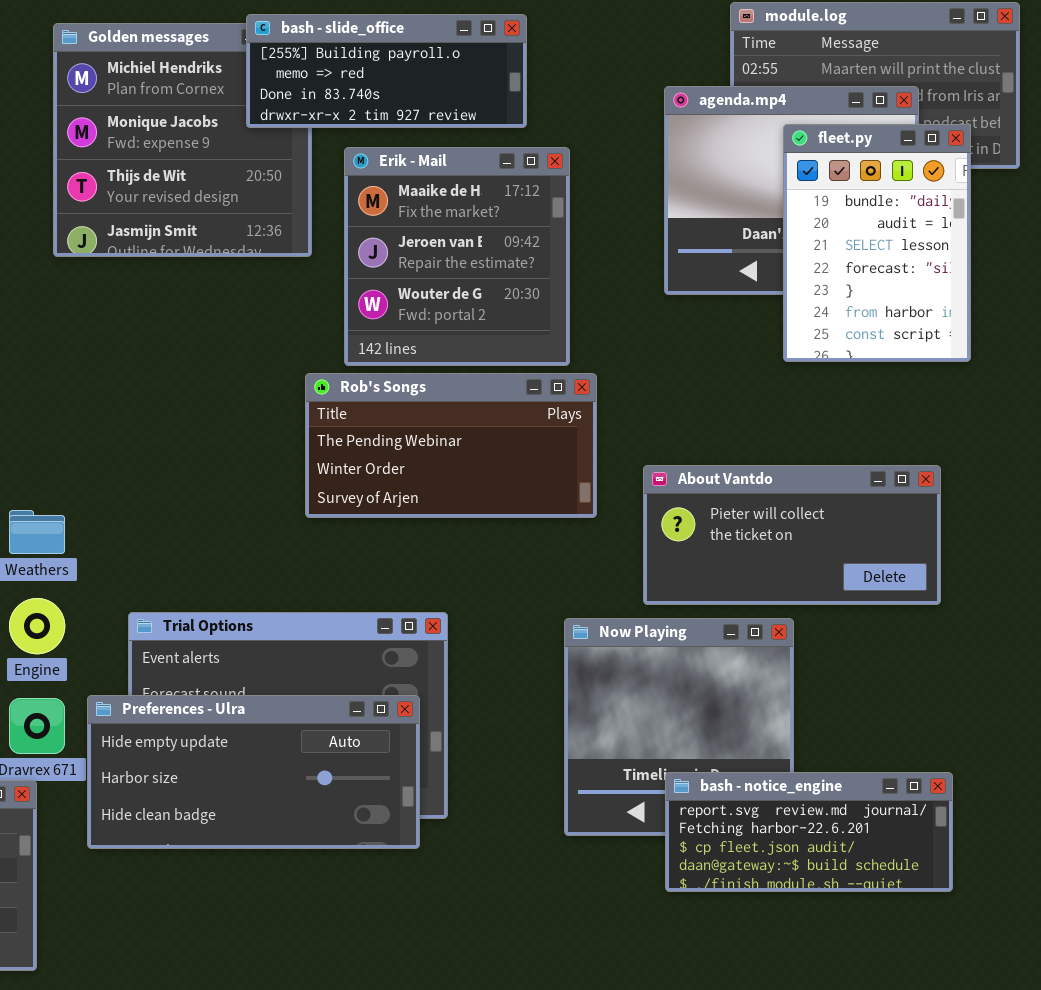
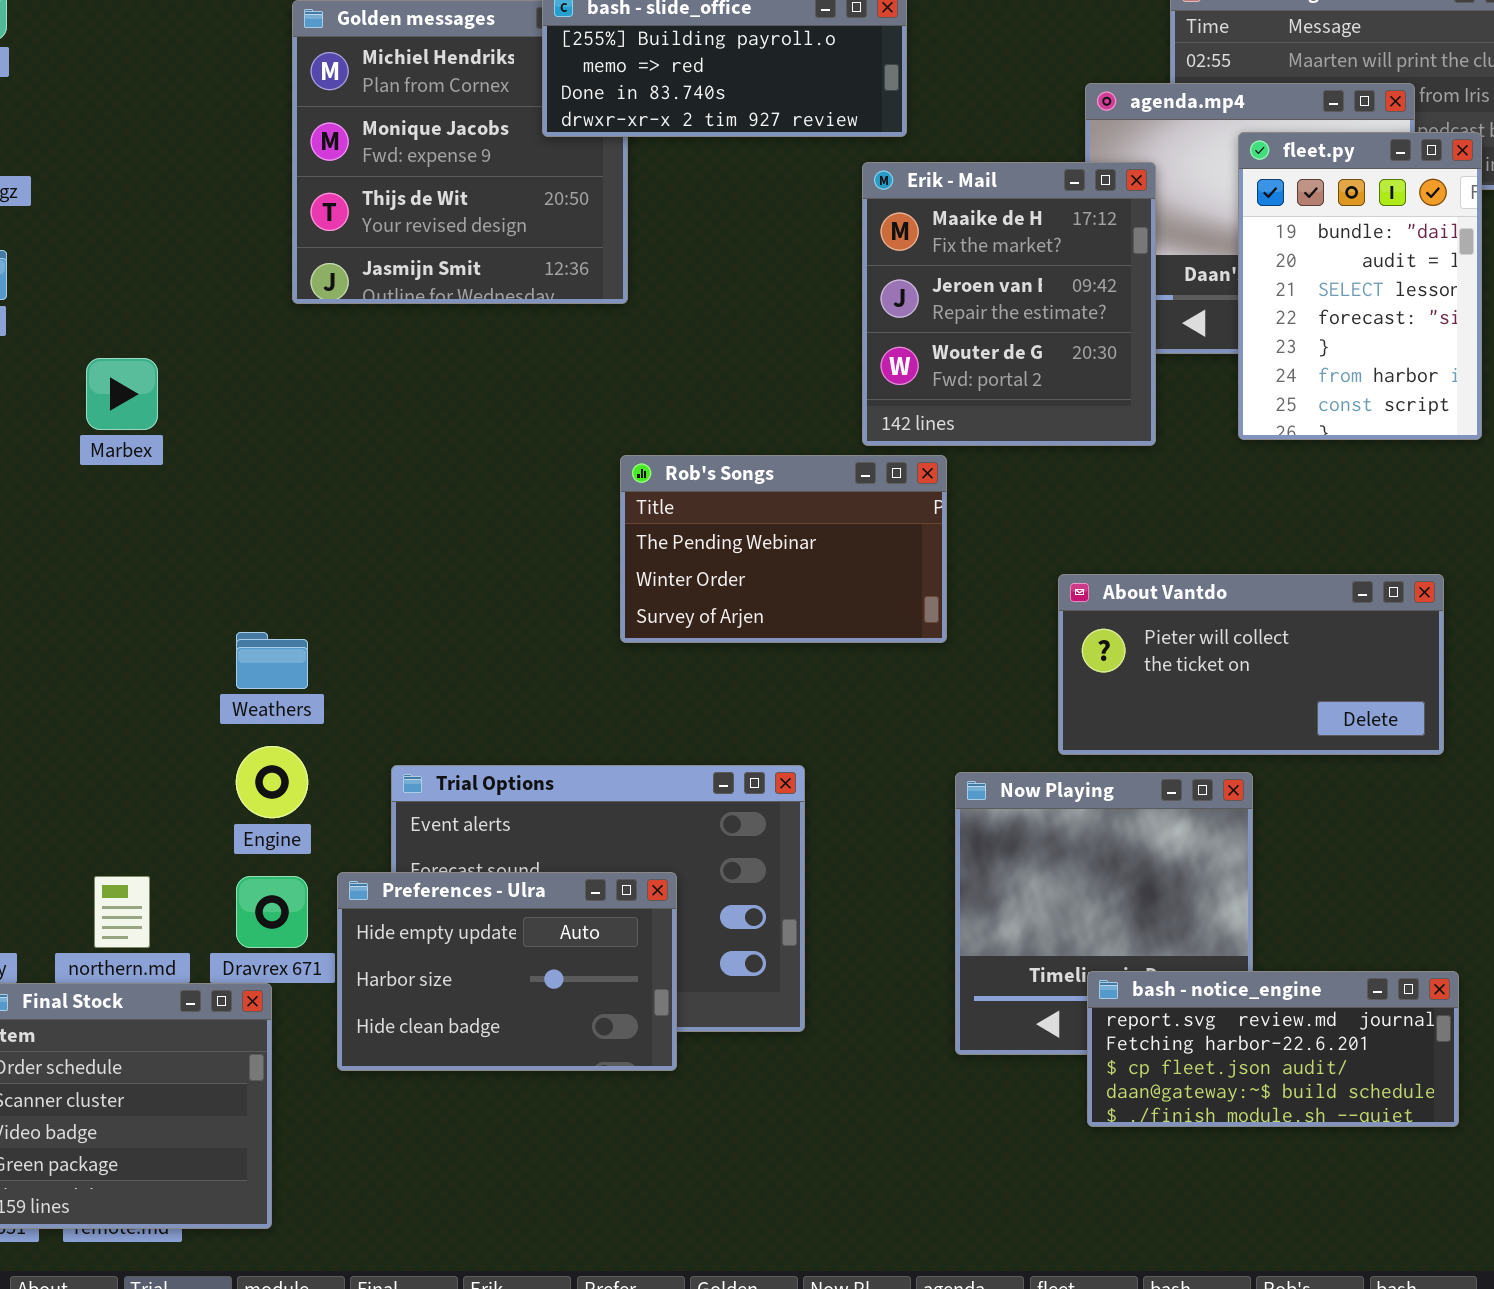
Erik - Mail: [344,147,570,366] -> [862,162,1156,446], moved
Rob's Songs: [305,373,597,518] -> [620,455,947,643], resized
Preferences - Ulra: [87,695,420,849] -> [337,872,677,1071], resized

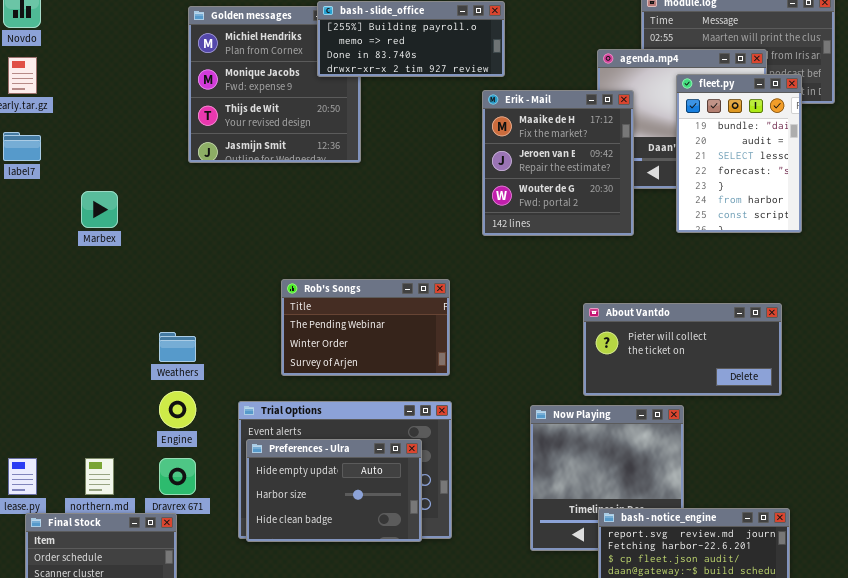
Rob's Songs: [620,455,947,643] -> [281,279,450,376], moved
Preferences - Ulra: [337,872,677,1071] -> [246,439,422,542], moved

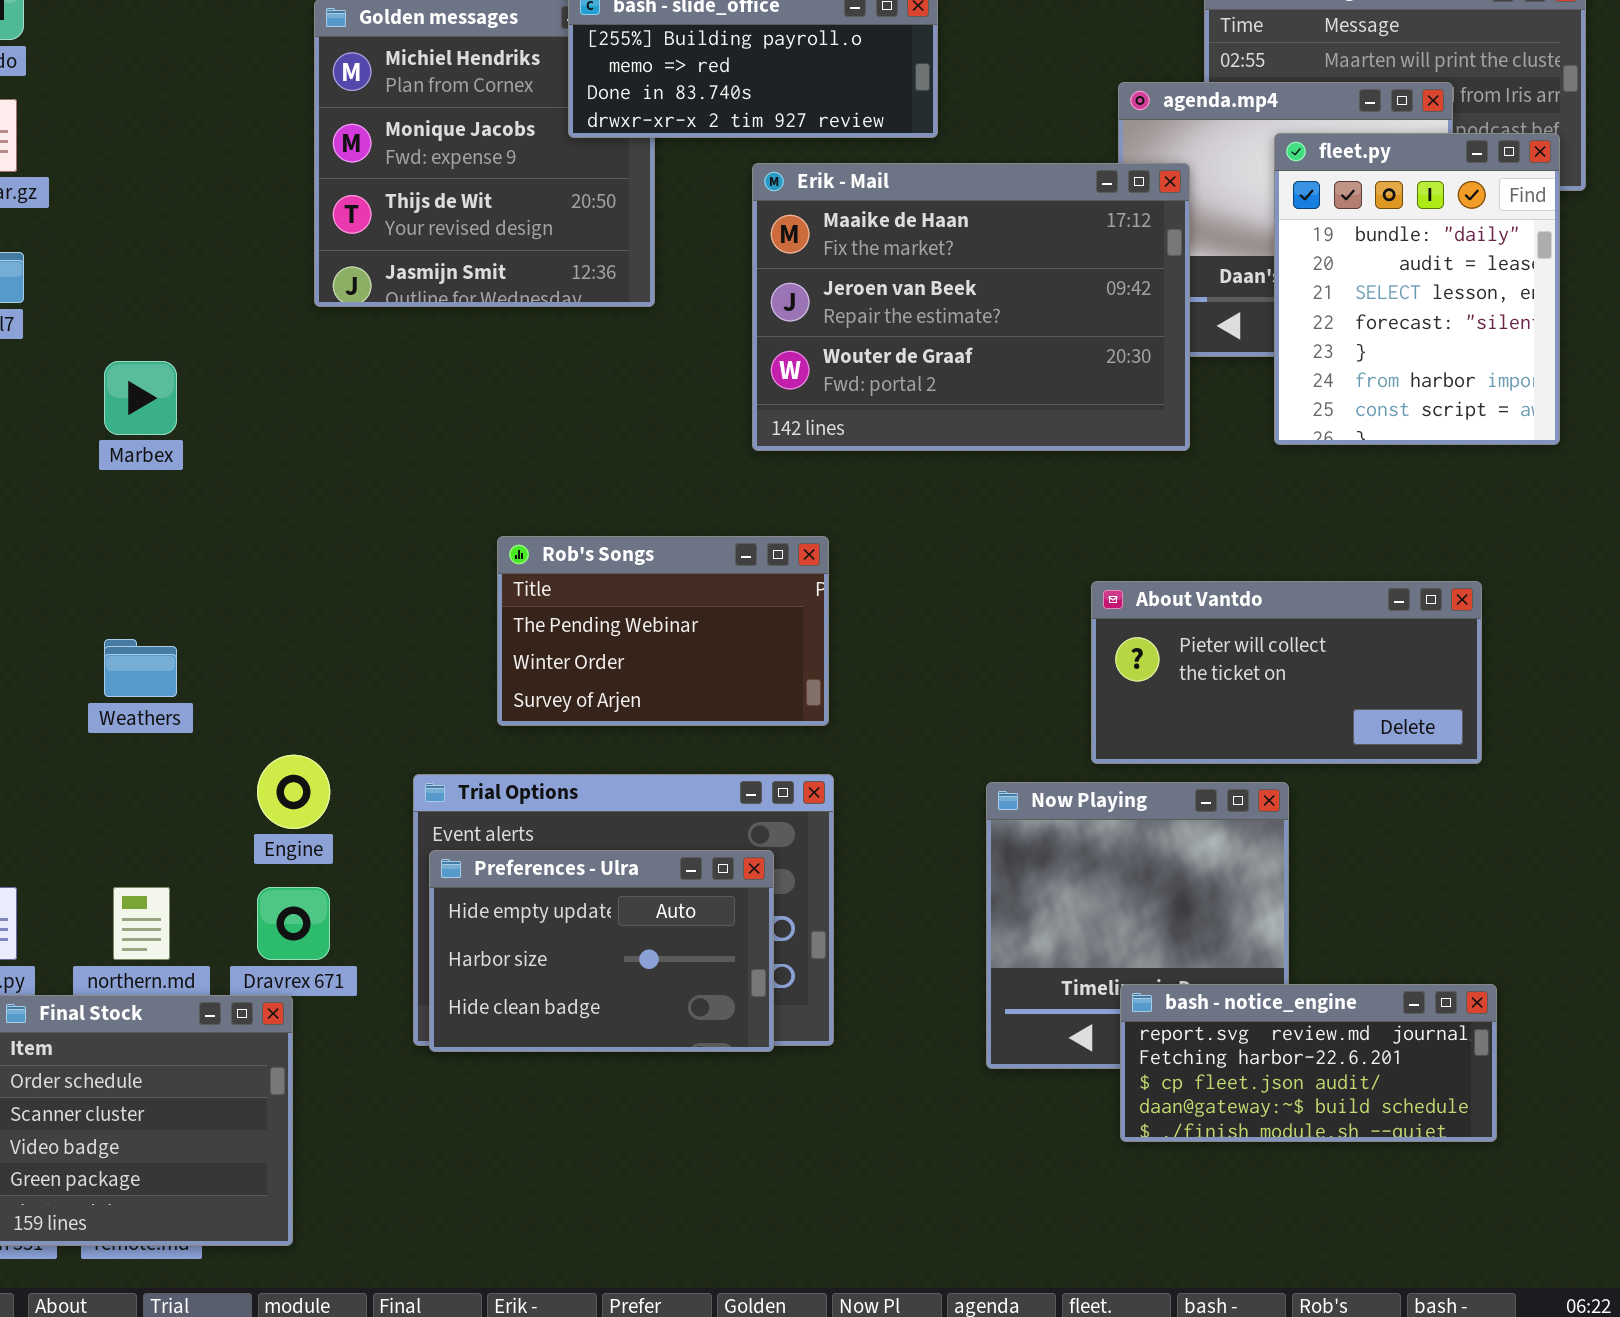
fleet.py: [676,74,802,233] -> [1274,133,1560,445], resized
Erik - Mail: [482,90,634,236] -> [752,163,1190,451], resized
Weathers: [159,332,196,362] -> [104,639,177,697], moved

